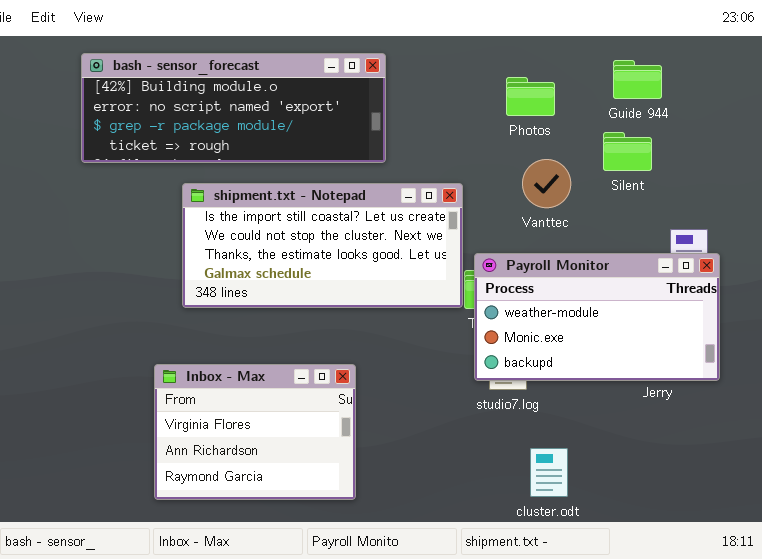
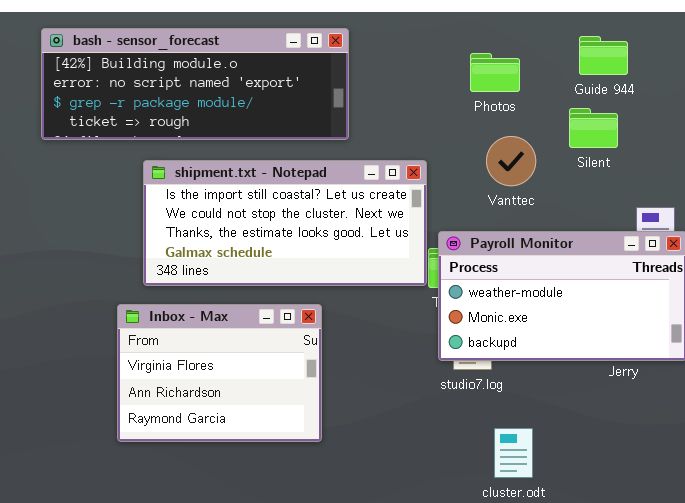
Inbox - Max: [154,364,356,500] -> [117,304,322,442], moved

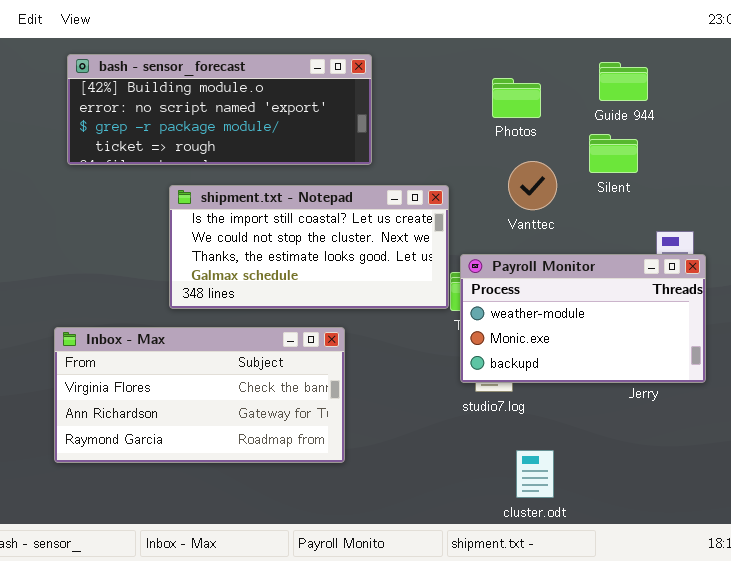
Inbox - Max: [117,304,322,442] -> [54,327,345,463], resized

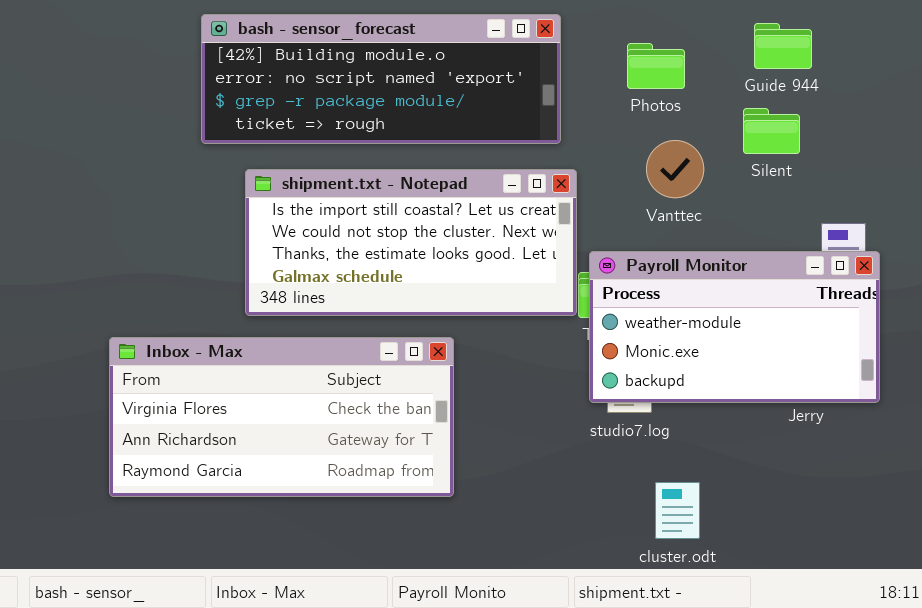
bash - sensor_forecast: [67,54,372,165] -> [201,14,561,144], moved

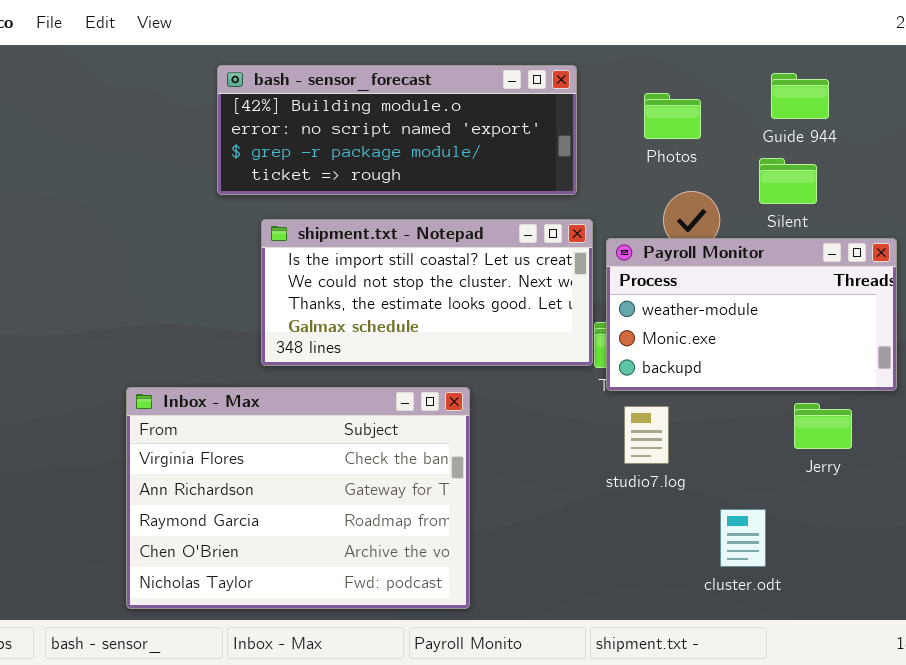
Payroll Monitor: [589,251,880,403] -> [606,238,897,391], moved
Inbox - Max: [109,337,454,497] -> [126,387,470,609], resized
cluster.odt: [655,482,700,539] -> [720,509,766,567], moved

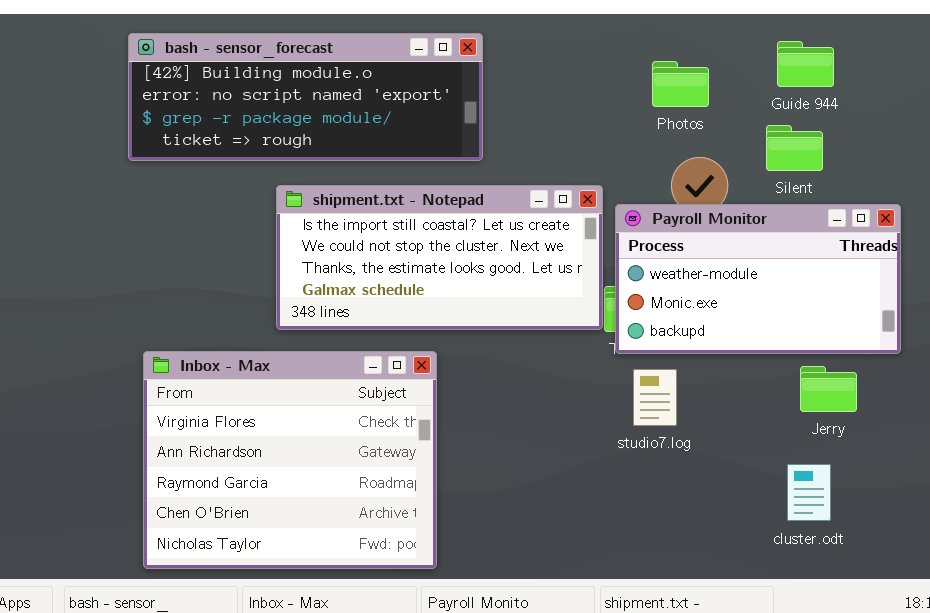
bash - sensor_forecast: [217,65,577,195] -> [128,33,483,161], moved
Inbox - Max: [126,387,470,609] -> [143,351,437,569], resized
cluster.odt: [720,509,766,567] -> [787,464,831,521], moved

